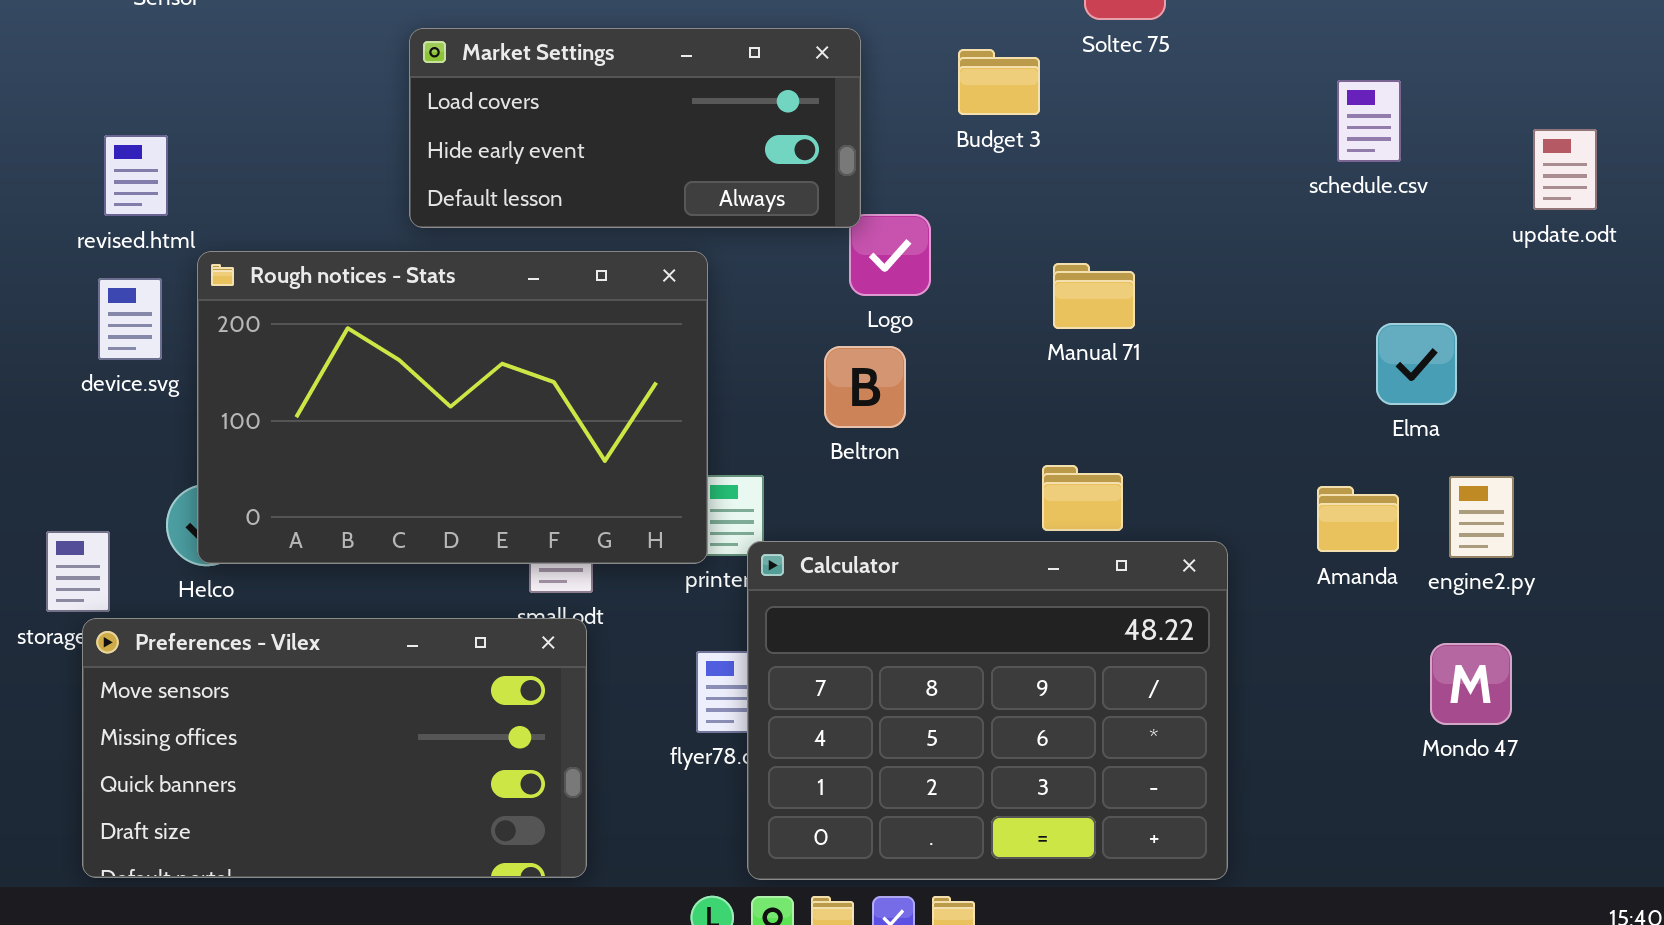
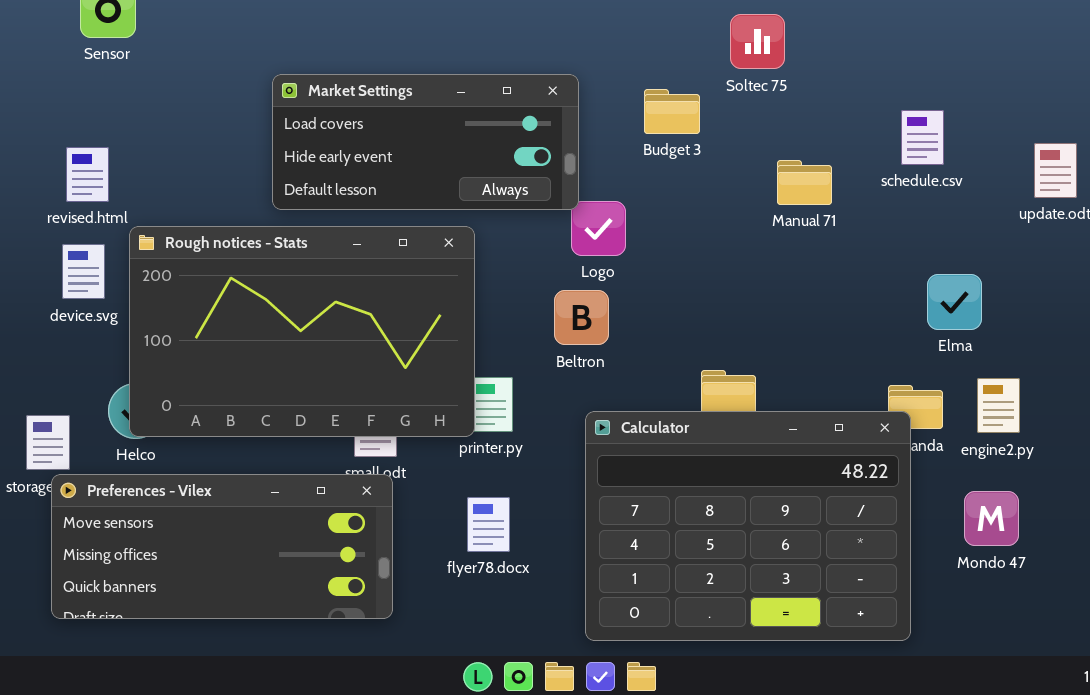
Manual 71: [1053,263,1135,329] -> [777,160,832,205], moved
Calculator: [747,541,1228,880] -> [585,411,911,641], moved
Preferences - Vilex: [82,618,587,878] -> [51,474,393,619], resized

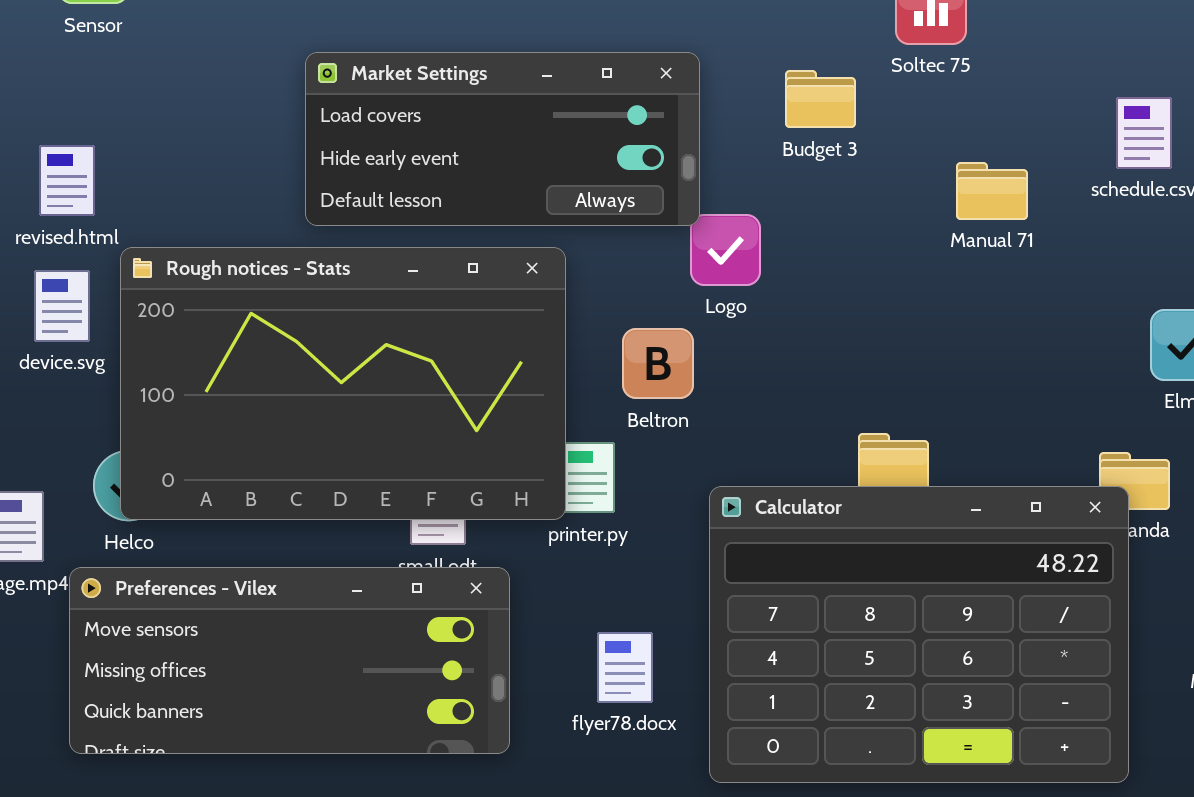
Beltron: [554,290,609,345] -> [622,328,694,399], moved
Preferences - Vilex: [51,474,393,619] -> [69,567,510,754], moved
flyer78.docx: [467,497,510,552] -> [597,632,653,703], moved

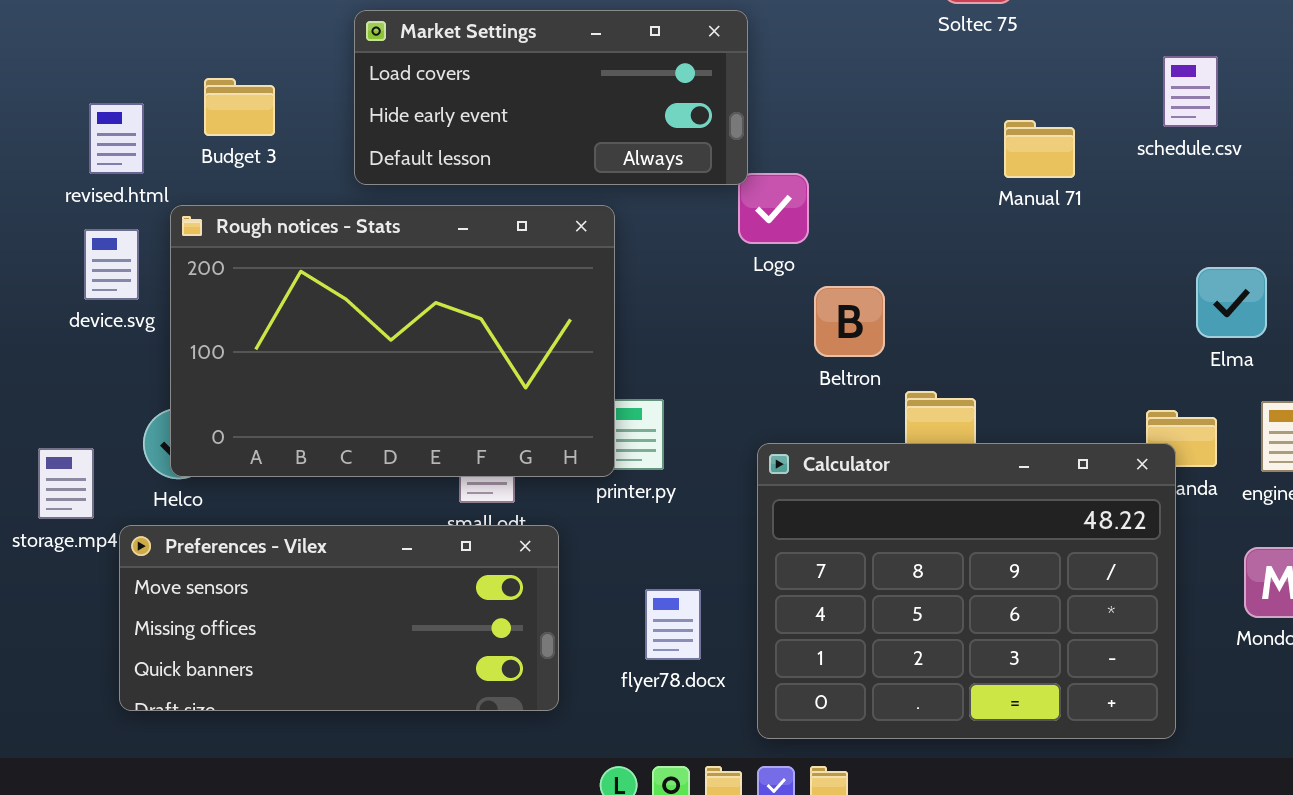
Budget 3: [785,70,856,128] -> [204,78,275,136], moved
Beltron: [622,328,694,399] -> [814,286,885,357], moved

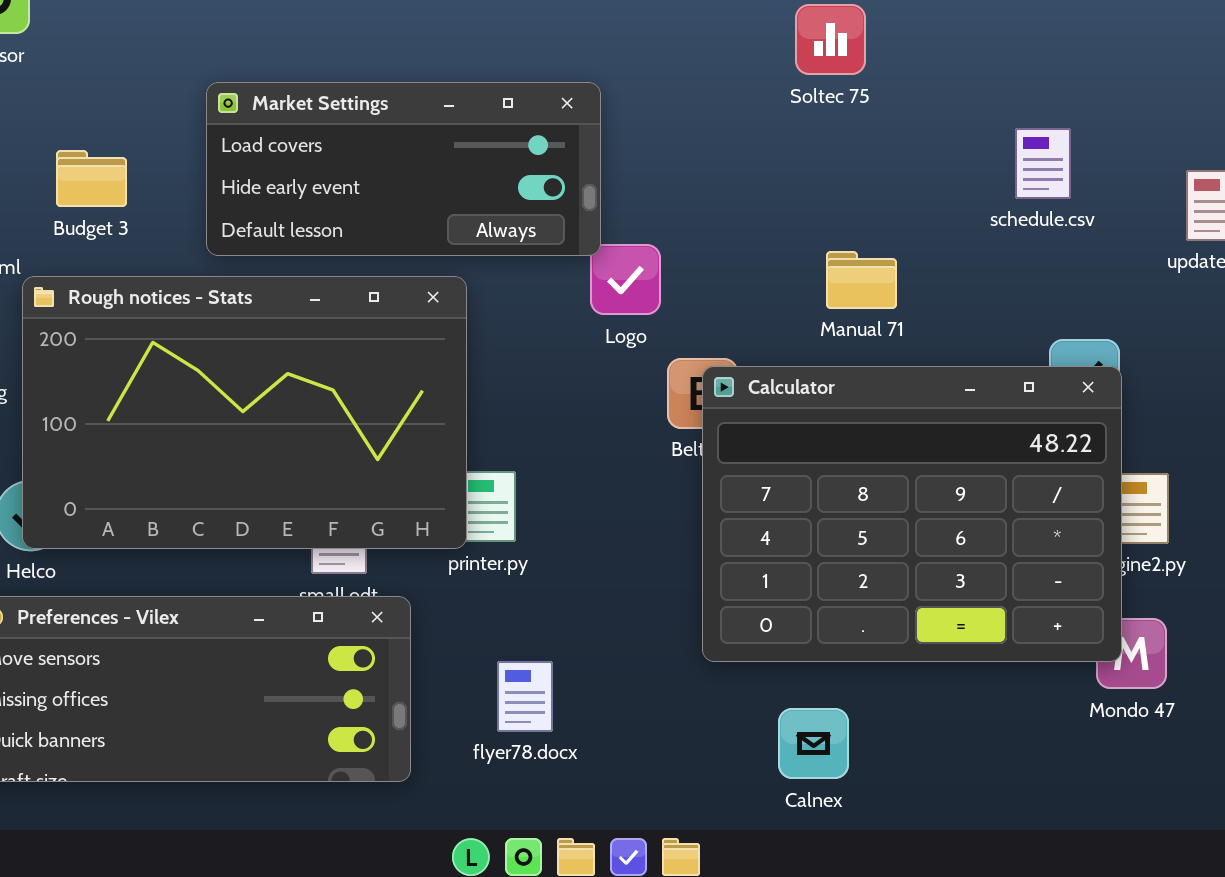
Manual 71: [1004,120,1075,178] -> [826,251,897,309], moved
Calculator: [757,443,1176,739] -> [702,366,1122,662], moved

